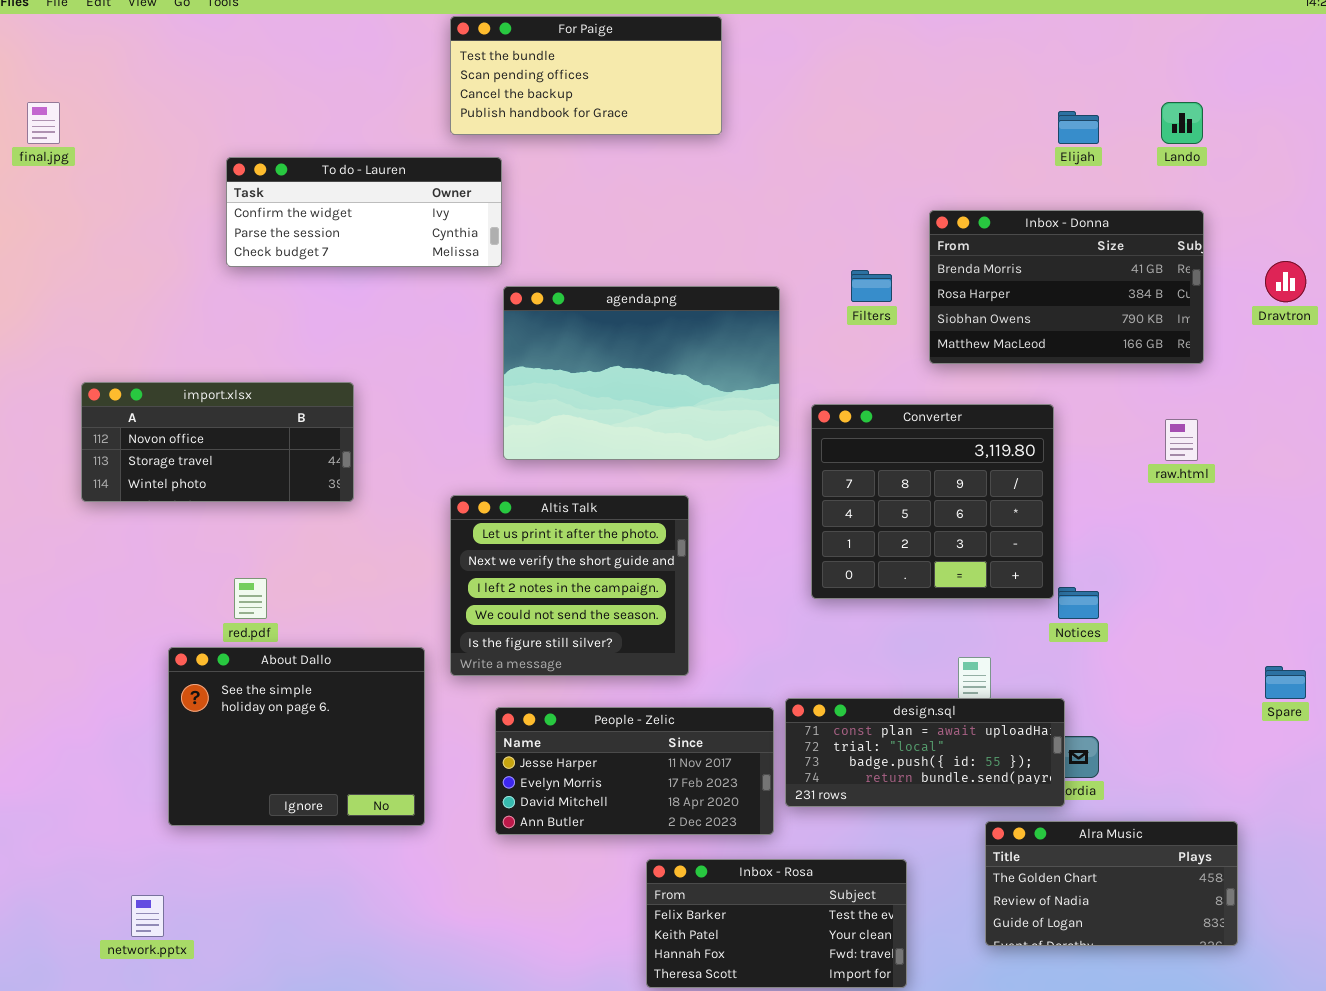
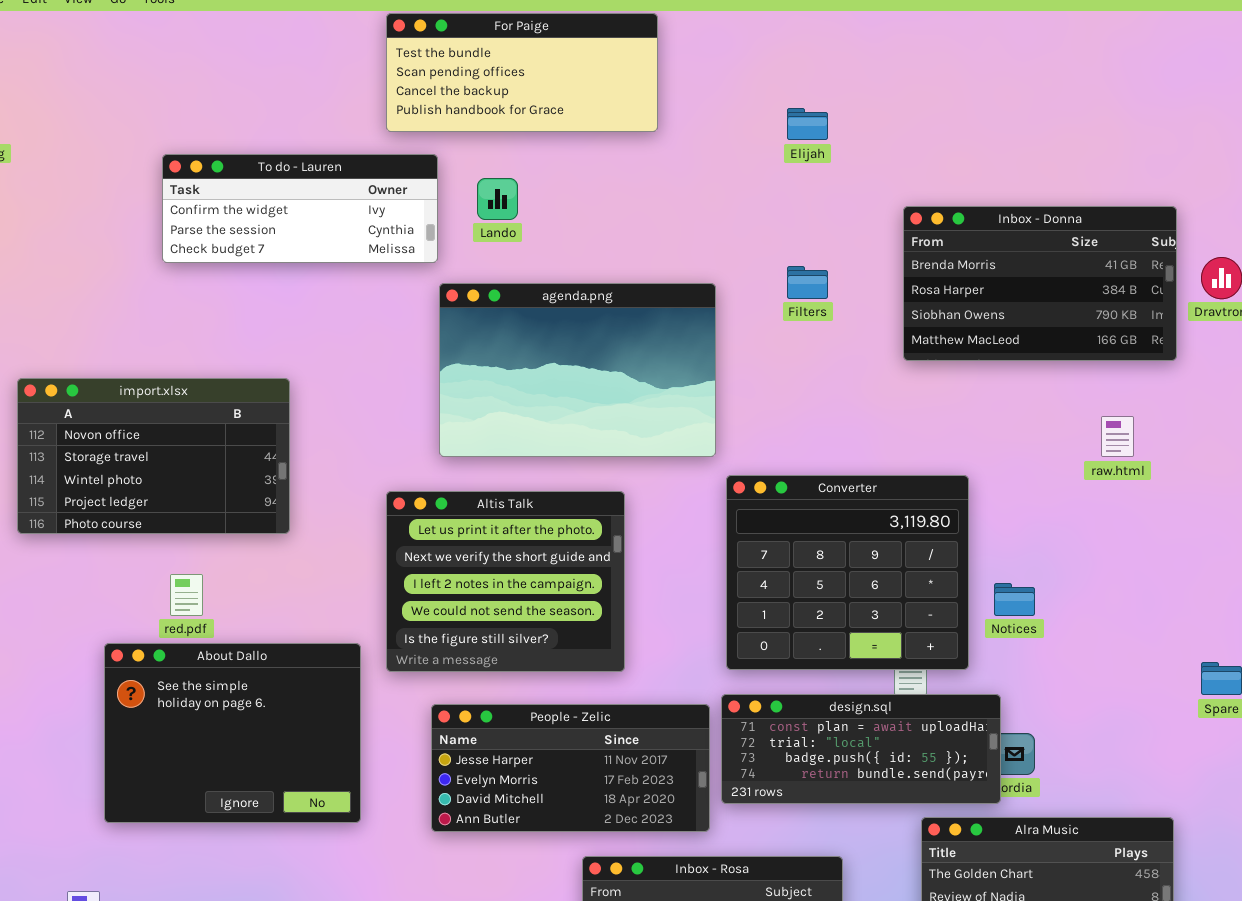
Lando: [1161,102,1203,144] -> [477,178,518,220], moved
Elijah: [1058,111,1099,144] -> [787,108,828,140], moved
Inbox - Donna: [929,210,1204,364] -> [903,206,1177,361], moved
import.xlsx: [81,382,354,502] -> [17,378,290,534], resized
Converter: [811,404,1054,599] -> [726,475,969,670], moved

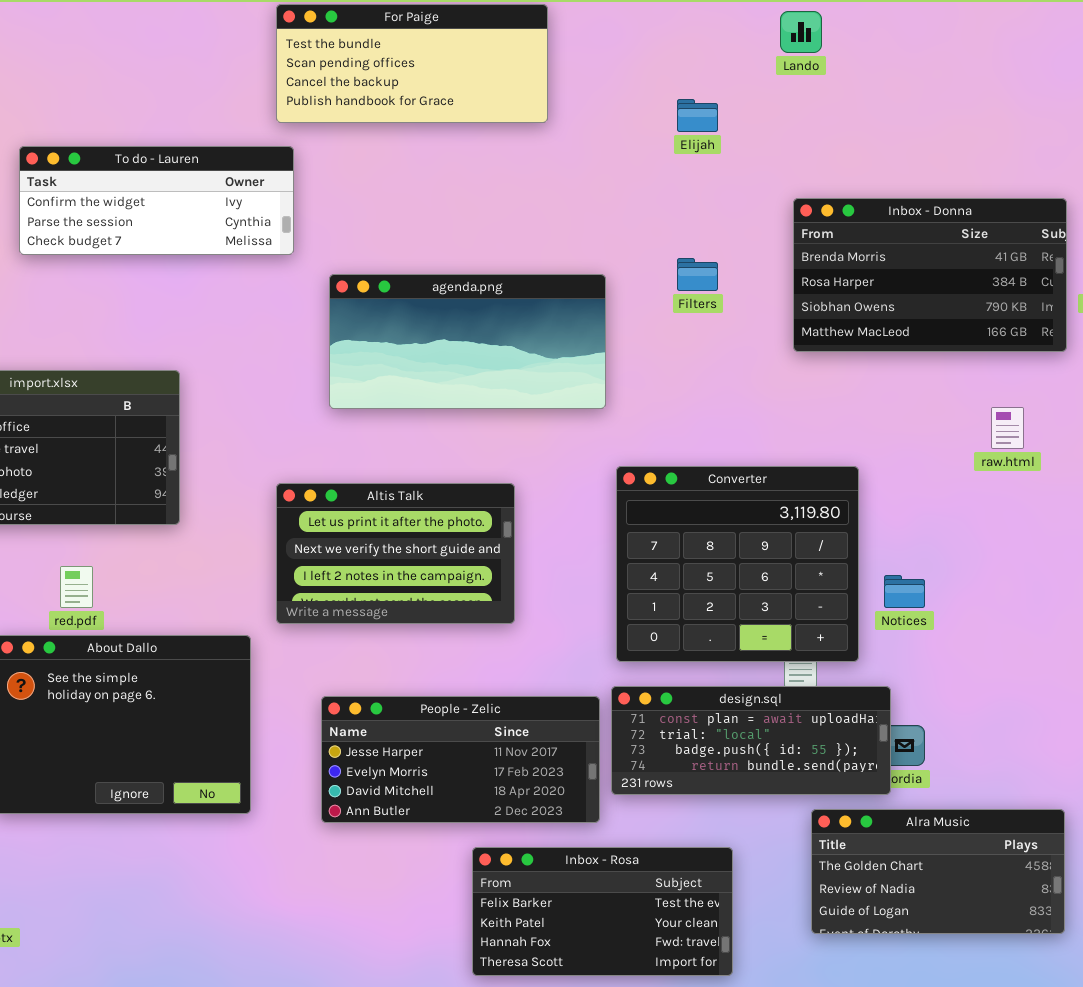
To do - Lauren: [162,154,438,263] -> [19,146,294,255], moved
Lando: [477,178,518,220] -> [780,11,822,53], moved
agenda.png: [439,283,716,457] -> [329,274,606,409], resized
Altis Talk: [386,491,625,672] -> [276,483,515,624], resized

